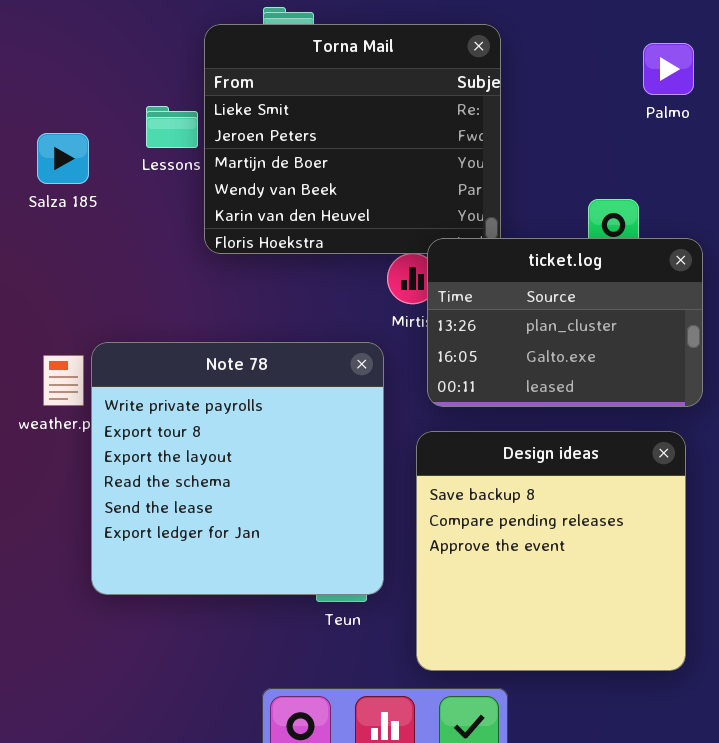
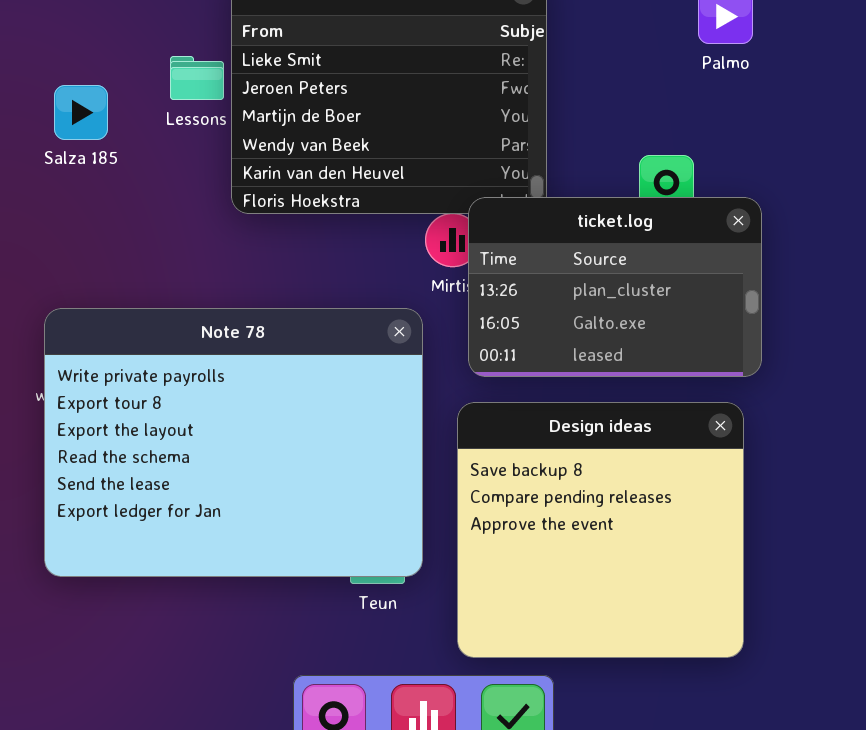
Note 78: [91,342,384,595] -> [44,308,423,577], resized

